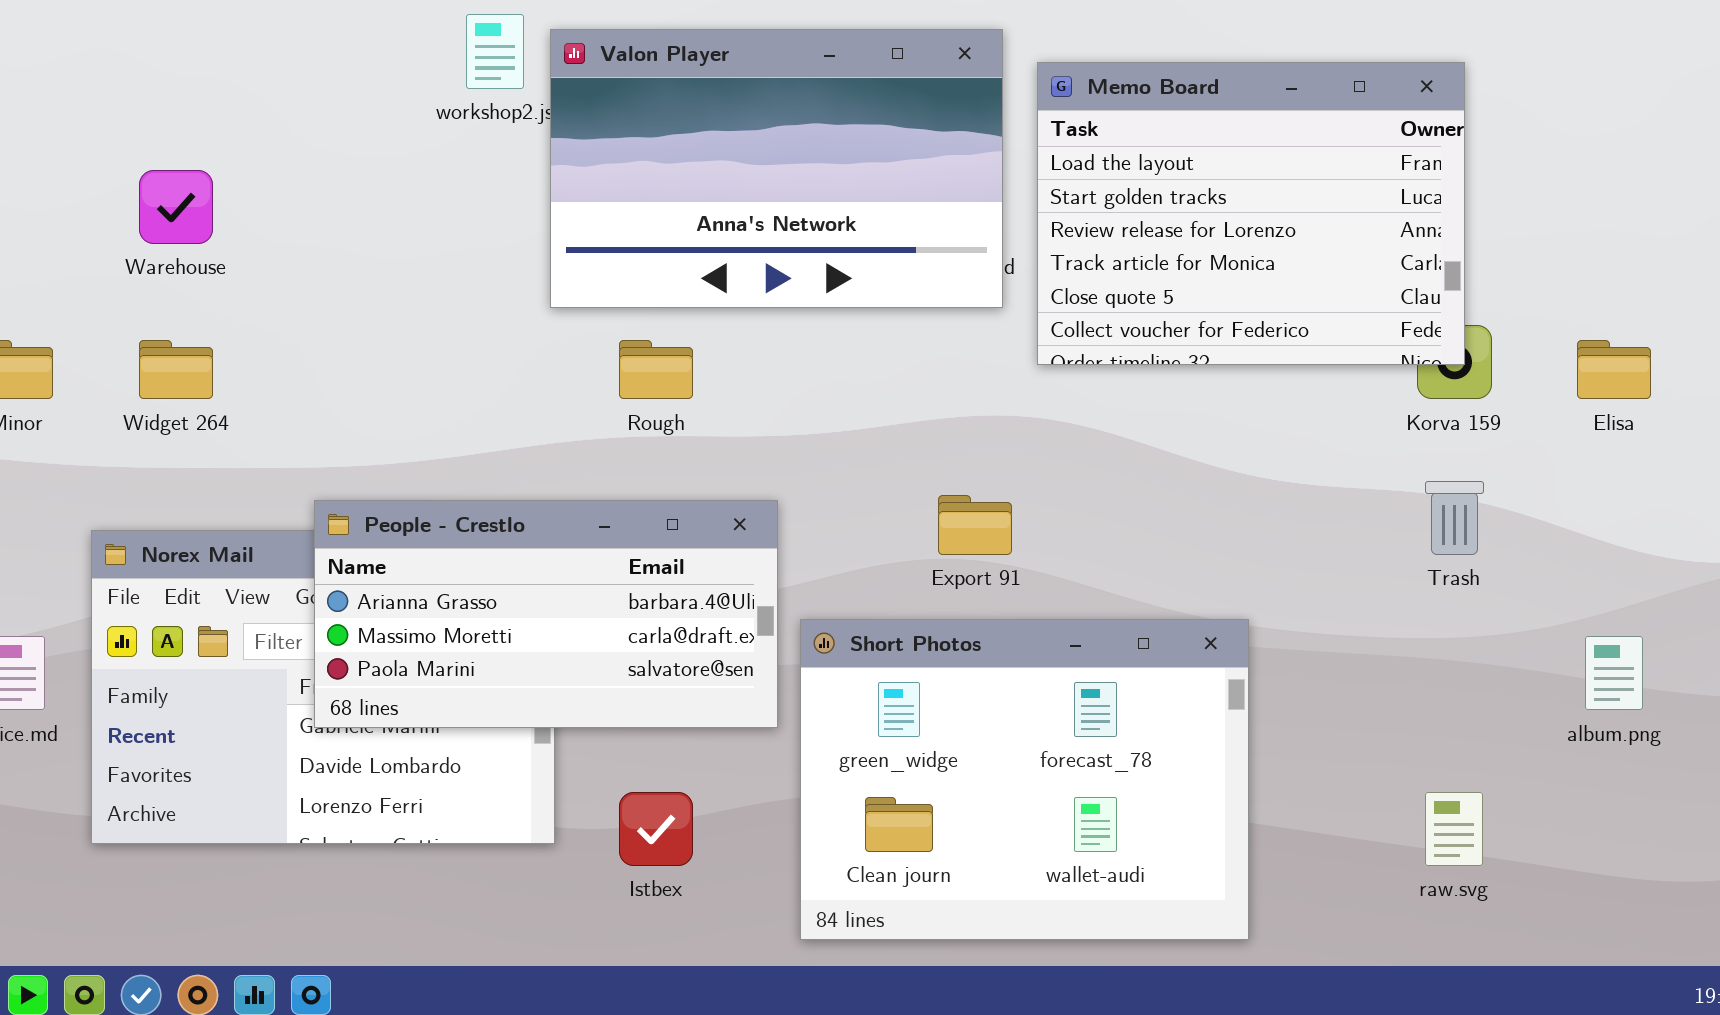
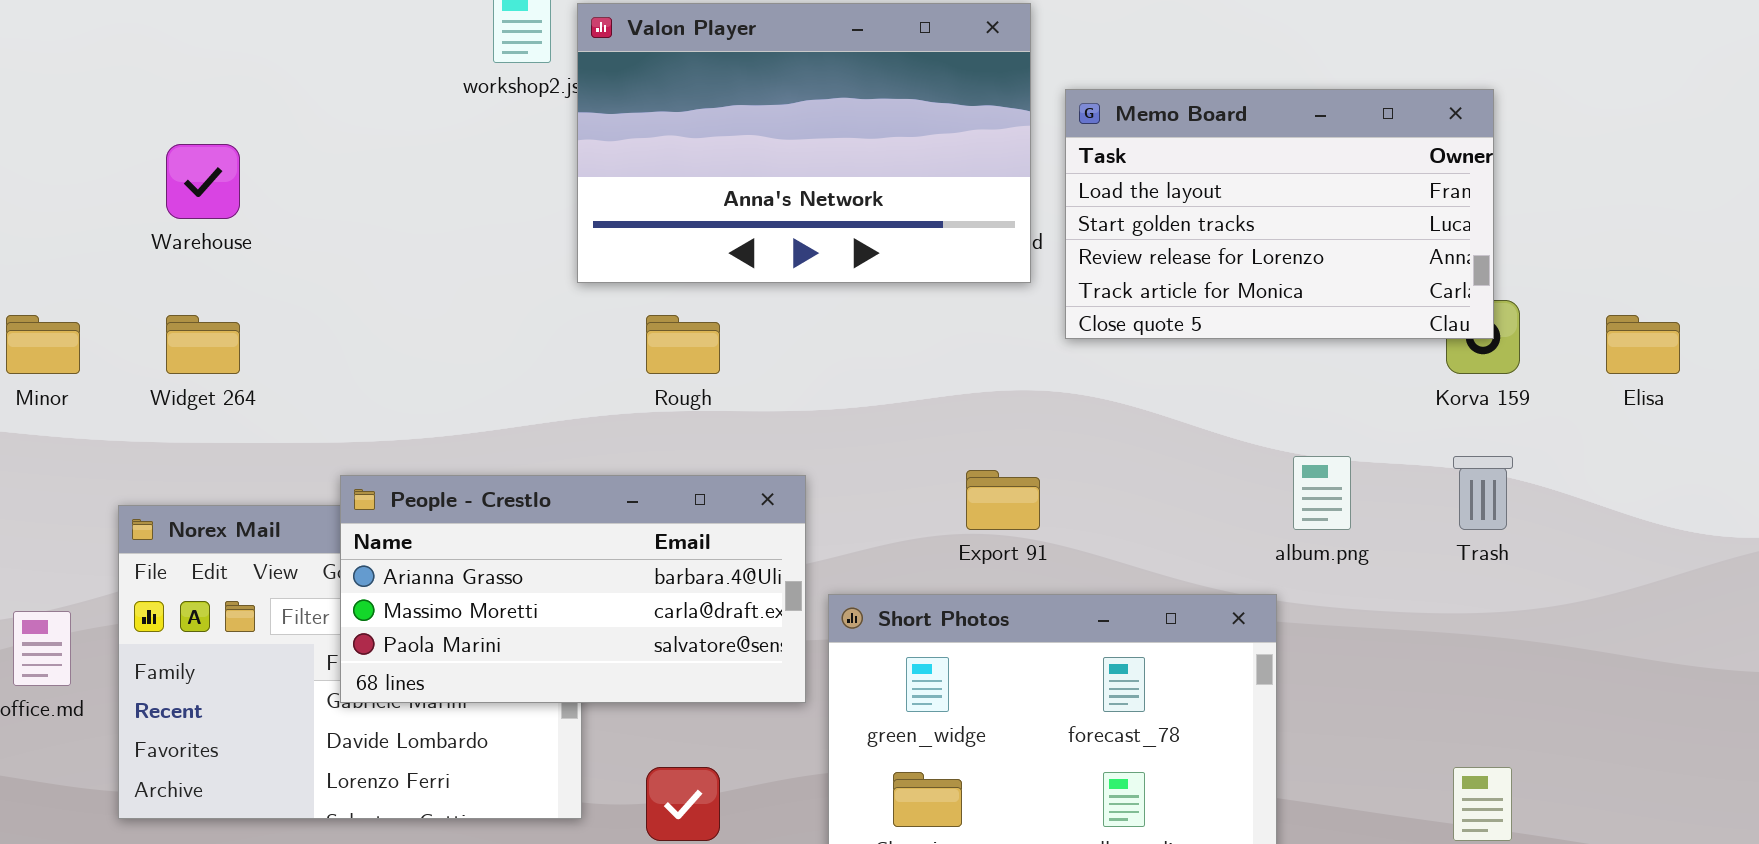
Memo Board: [1037,62,1465,365] -> [1065,89,1494,339], resized
album.png: [1585,636,1643,710] -> [1293,456,1351,530], moved

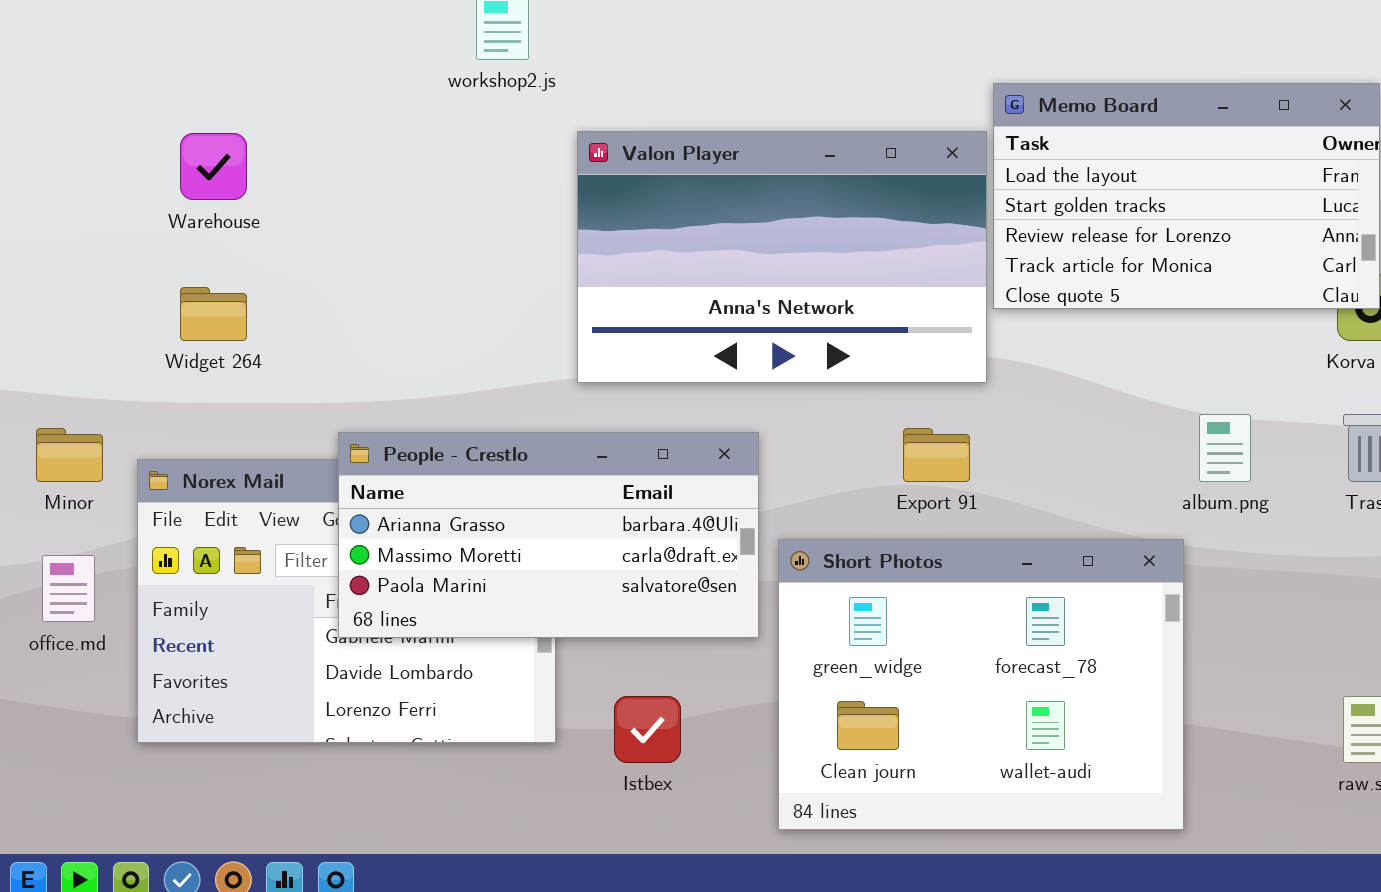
Valon Player: [577,3,1031,283] -> [577,131,987,383], moved
Minor: [6,315,80,374] -> [36,428,103,482], moved

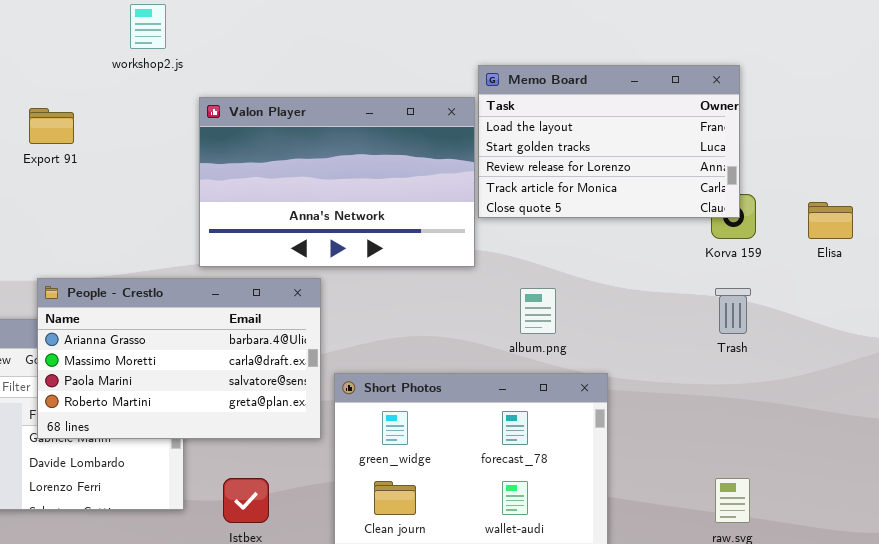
album.png: [1199,414,1251,482] -> [520,288,556,334], moved
Export 91: [903,428,970,482] -> [29,108,74,144], moved
People - Crestlo: [338,432,759,638] -> [37,278,321,439], resized

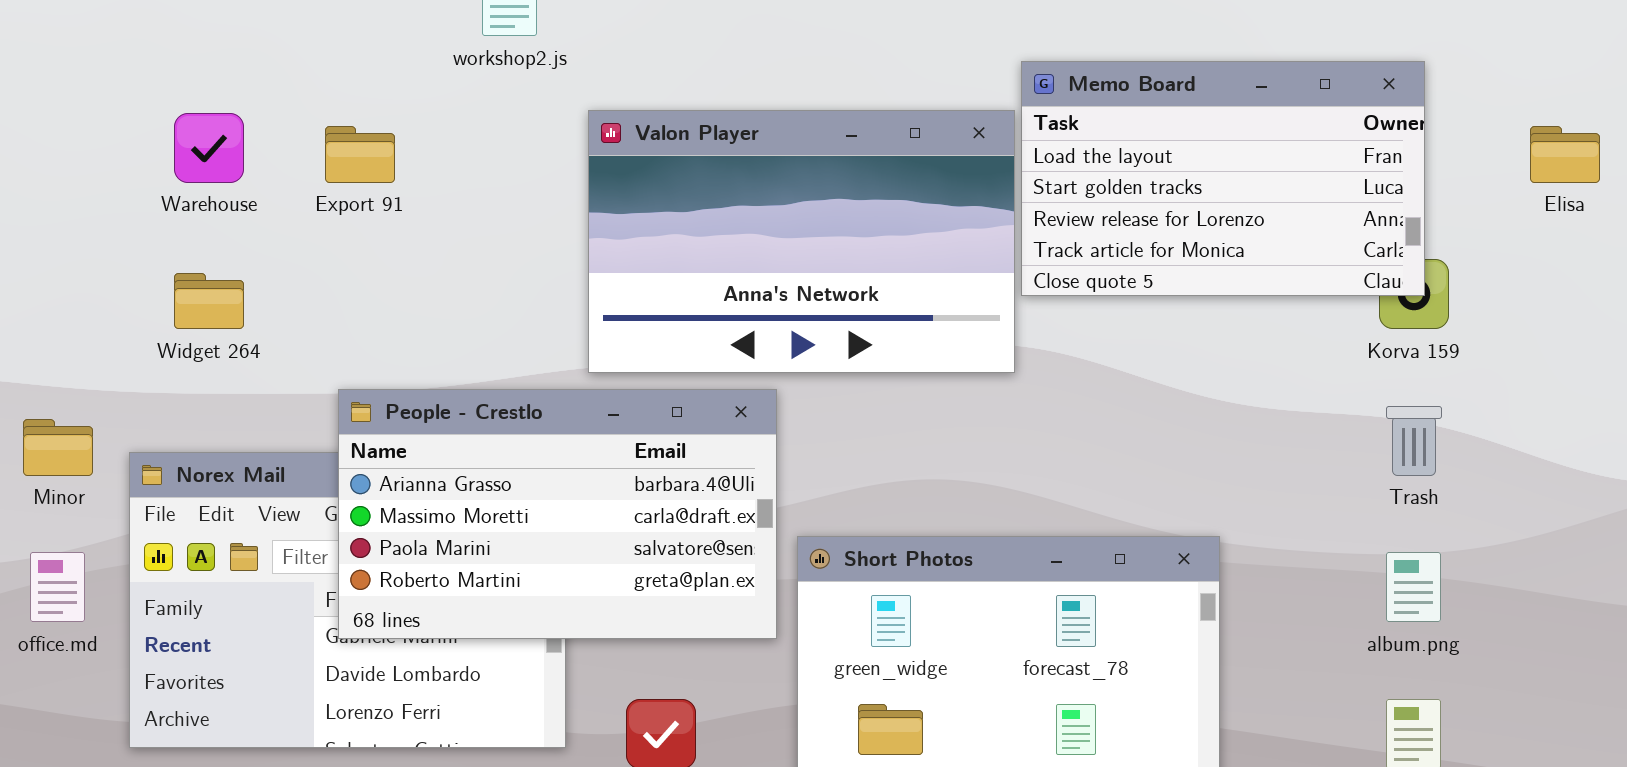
Elisa: [808,202,853,239] -> [1530,126,1600,183], moved
album.png: [520,288,556,334] -> [1386,552,1441,622], moved

